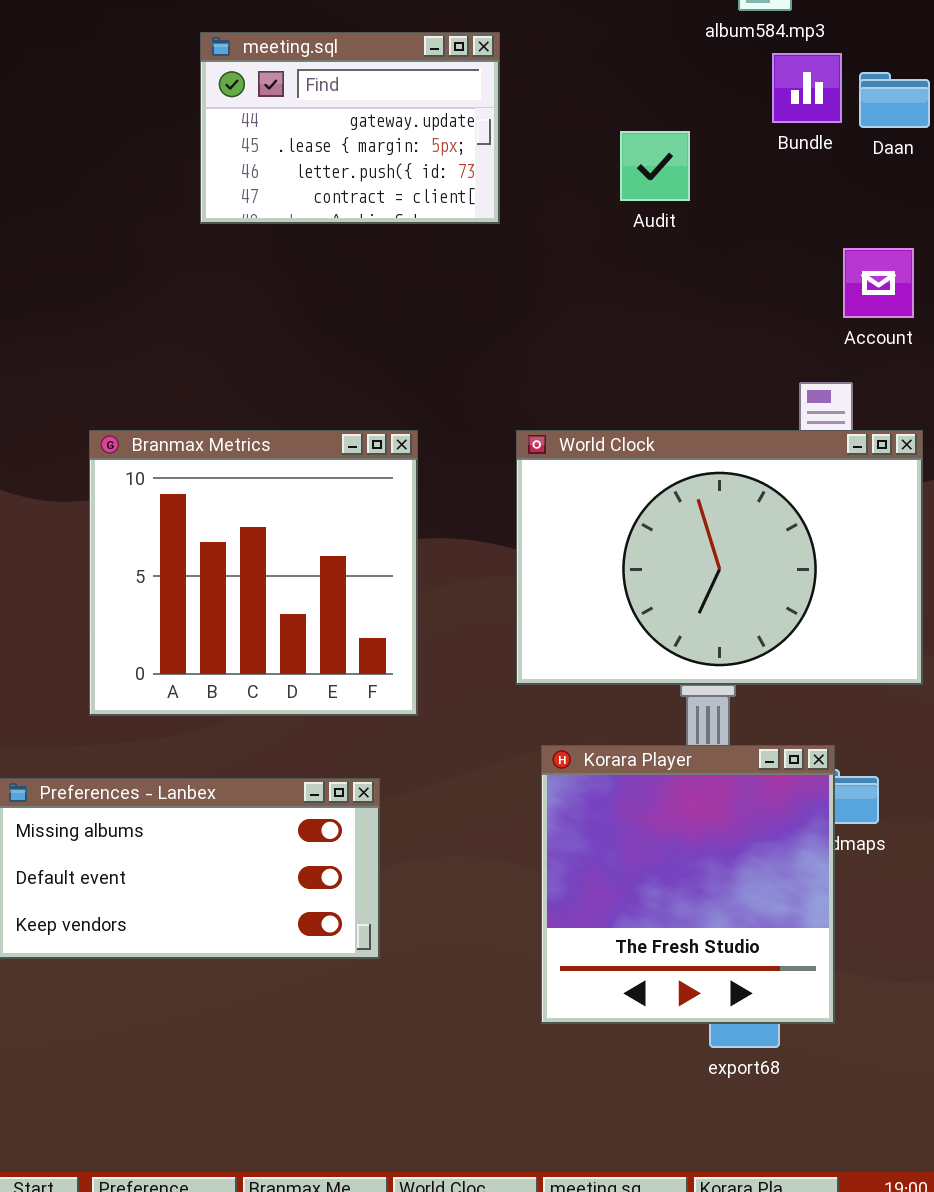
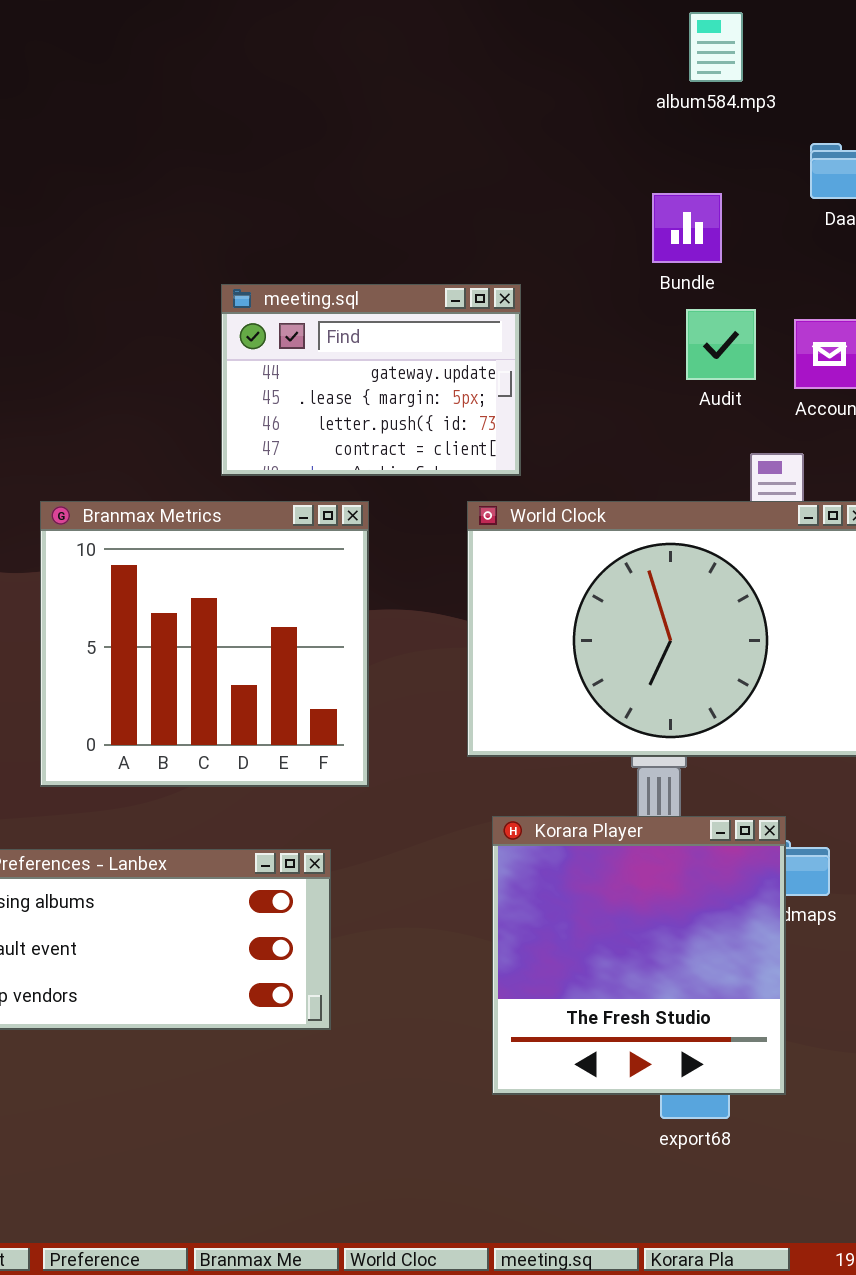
meeting.sql: [200,32,500,224] -> [221,284,521,476], moved
Bundle: [772,53,842,123] -> [652,193,722,263], moved
Audit: [620,131,690,201] -> [686,309,756,380], moved

